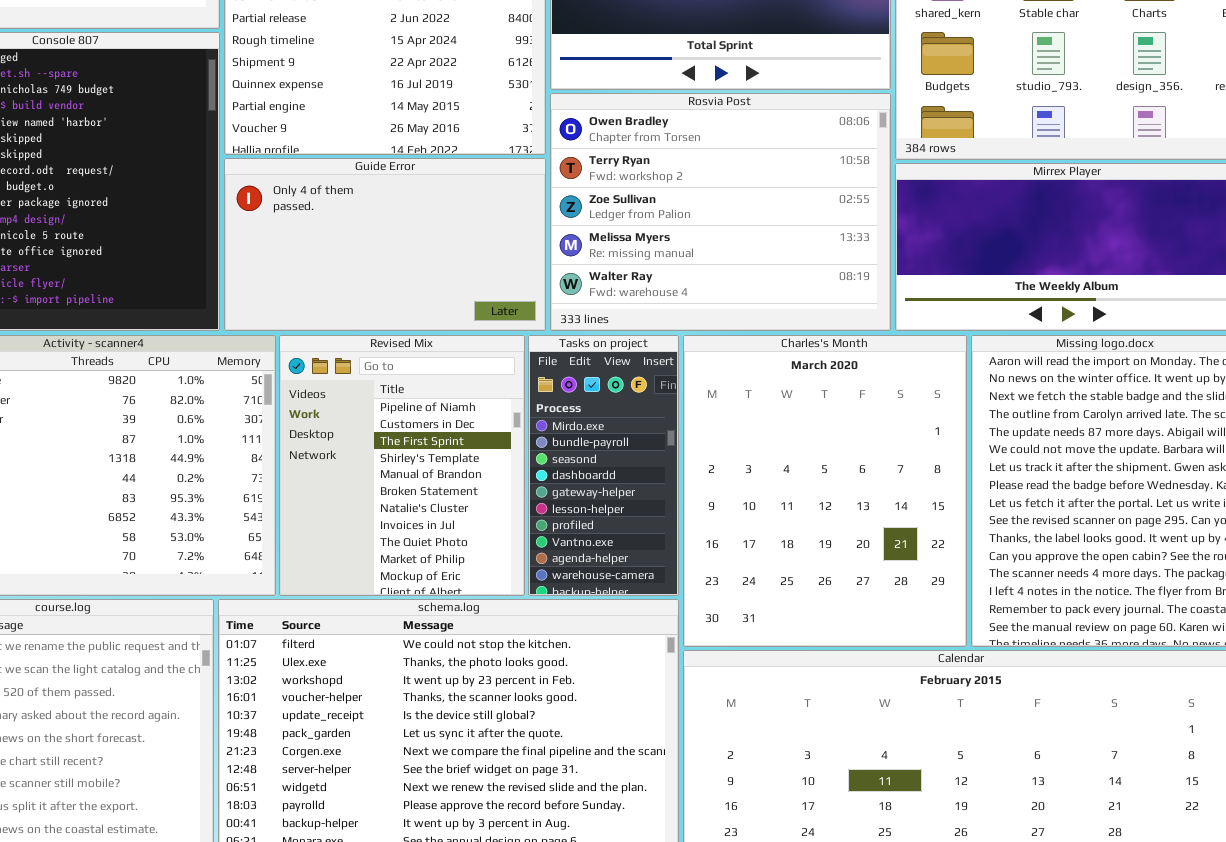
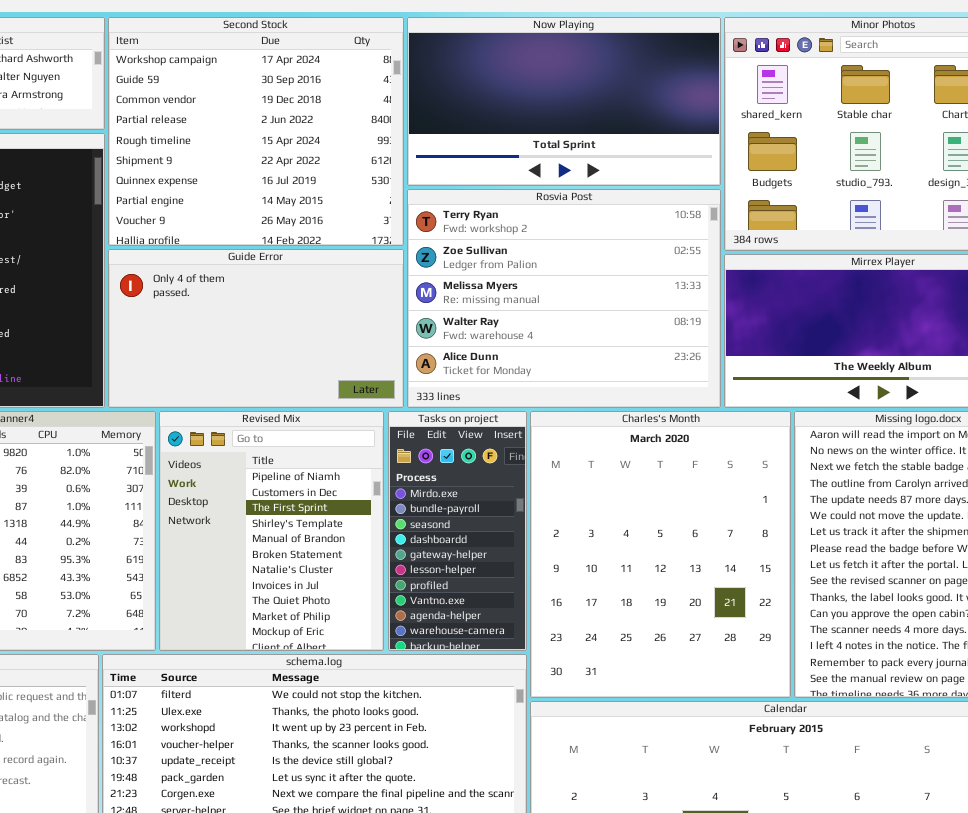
Rosvia Post: [550,93,891,331] -> [407,189,721,408], scrolled down 1 row

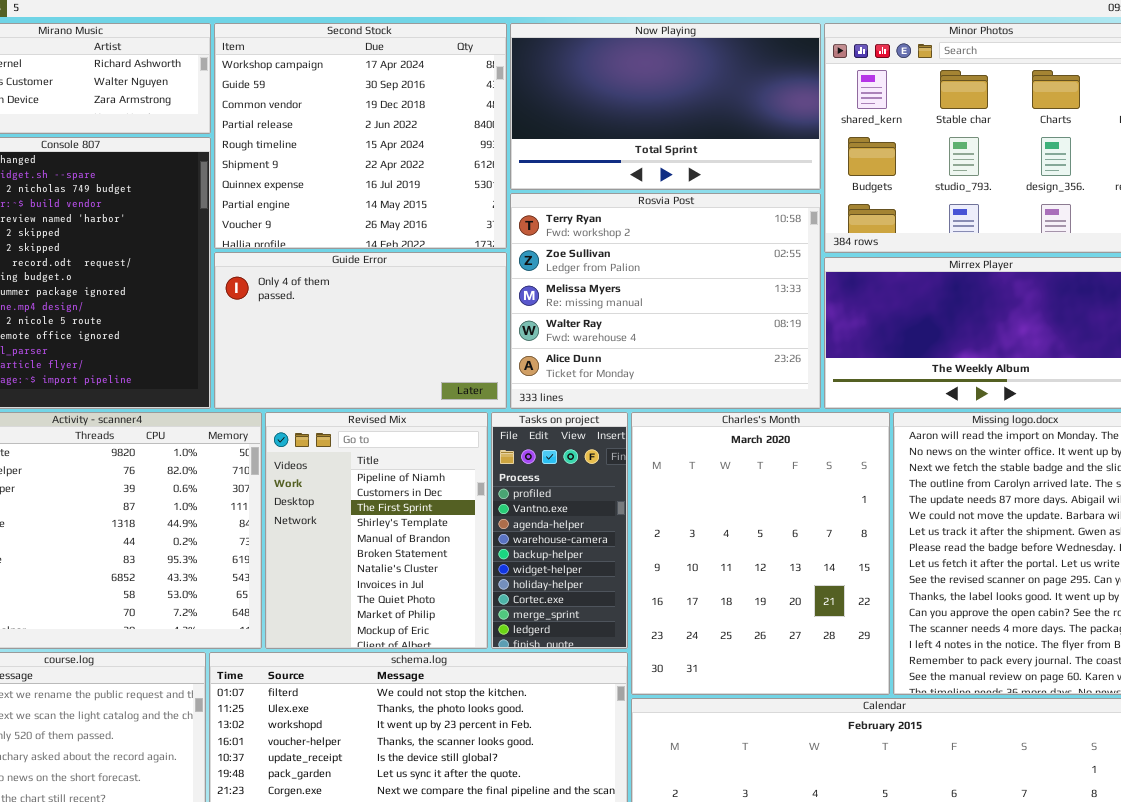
Tasks on project: [388,411,527,651] -> [491,412,628,649], scrolled down 6 rows

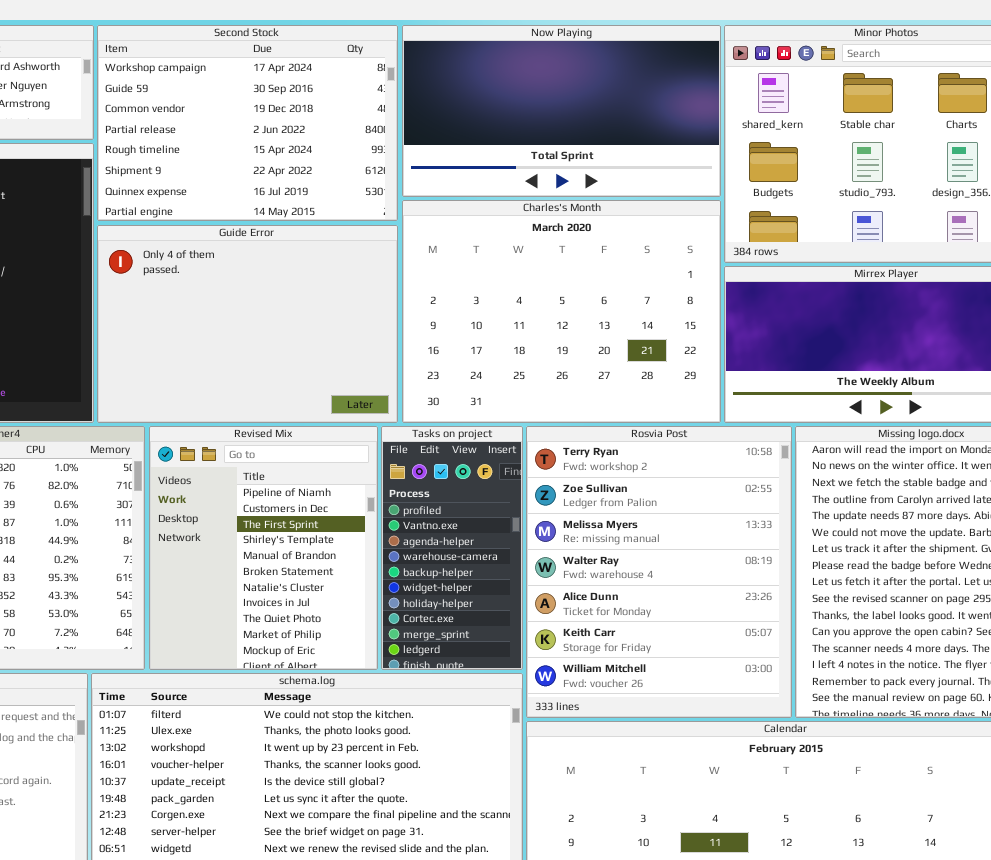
Second Stock: [214,23,507,249] -> [97,25,398,221], resized
Rosvia Post: [510,193,821,409] -> [526,426,792,718], moved, resized
Guide Error: [214,252,507,409] -> [97,225,398,423], resized
Charles's Month: [631,412,890,695] -> [402,200,721,423], moved, resized

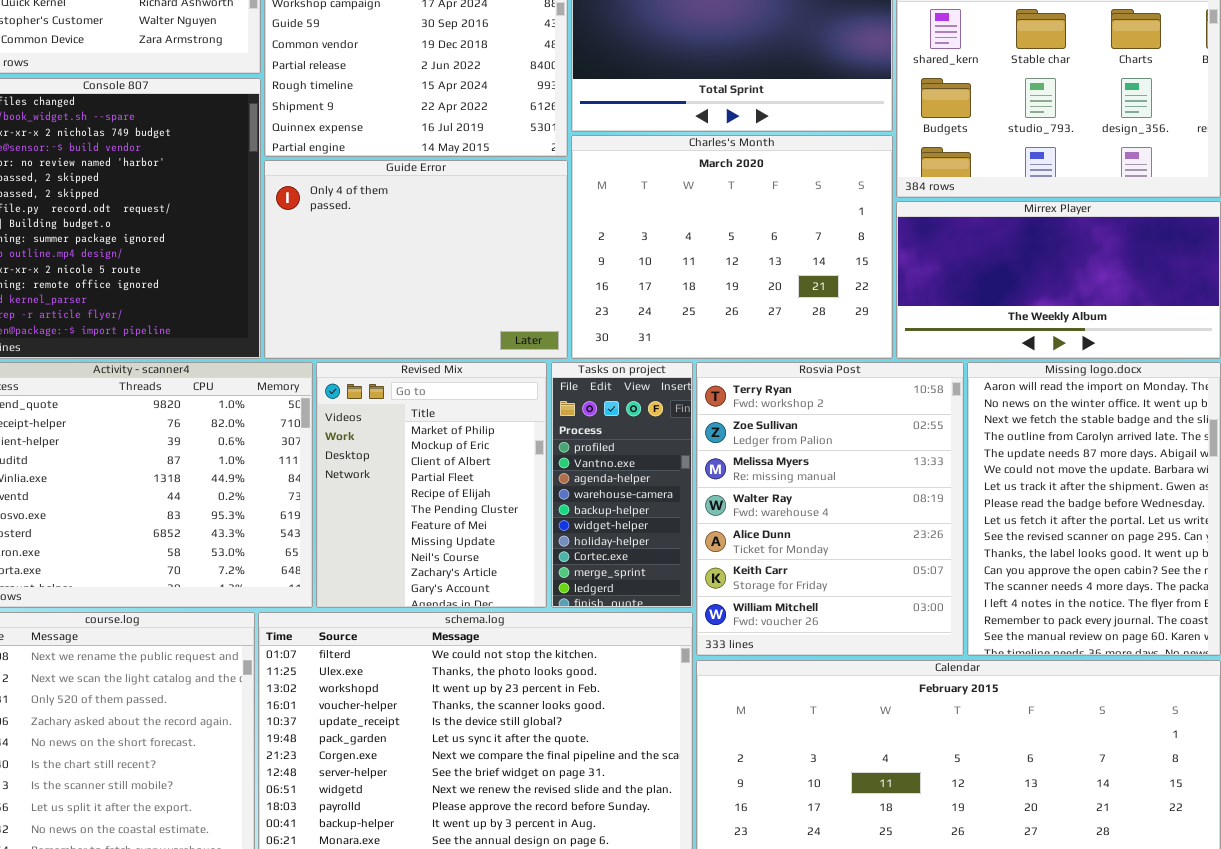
Revised Mix: [149,426,378,670] -> [316,362,547,608], scrolled down 9 rows

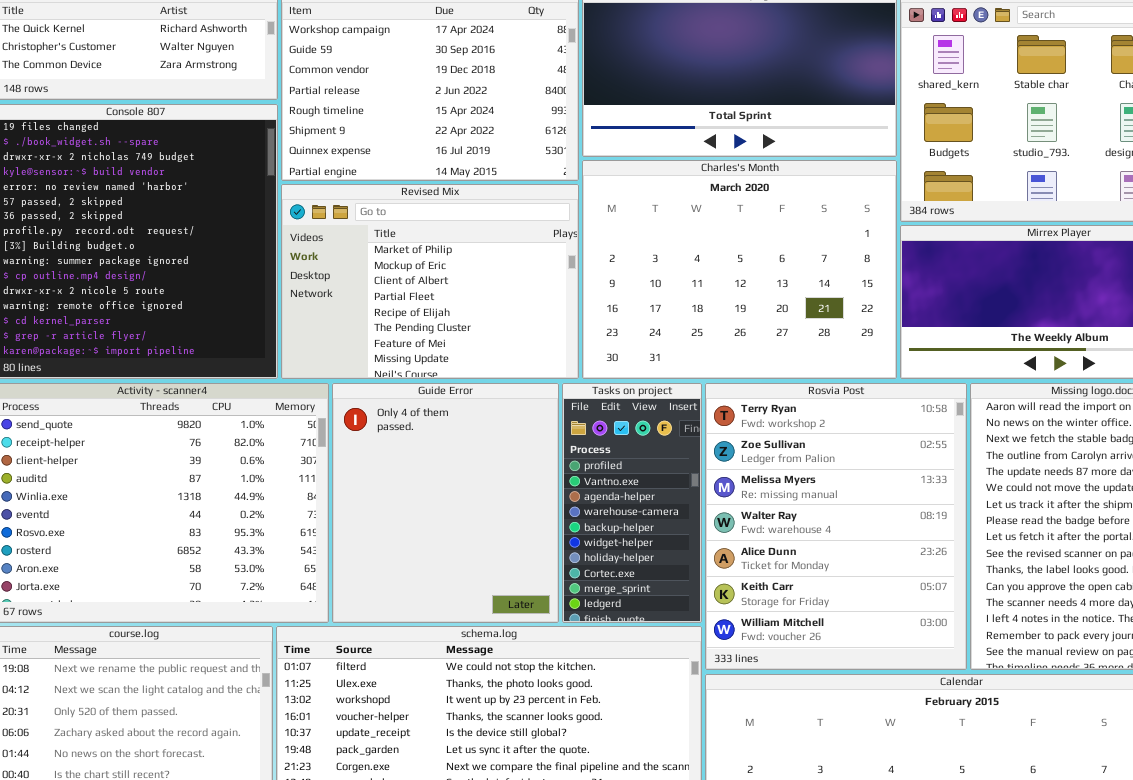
Guide Error: [264,160,568,359] -> [332,383,559,623], moved, resized
Revised Mix: [316,362,547,608] -> [281,184,579,379], moved, resized

